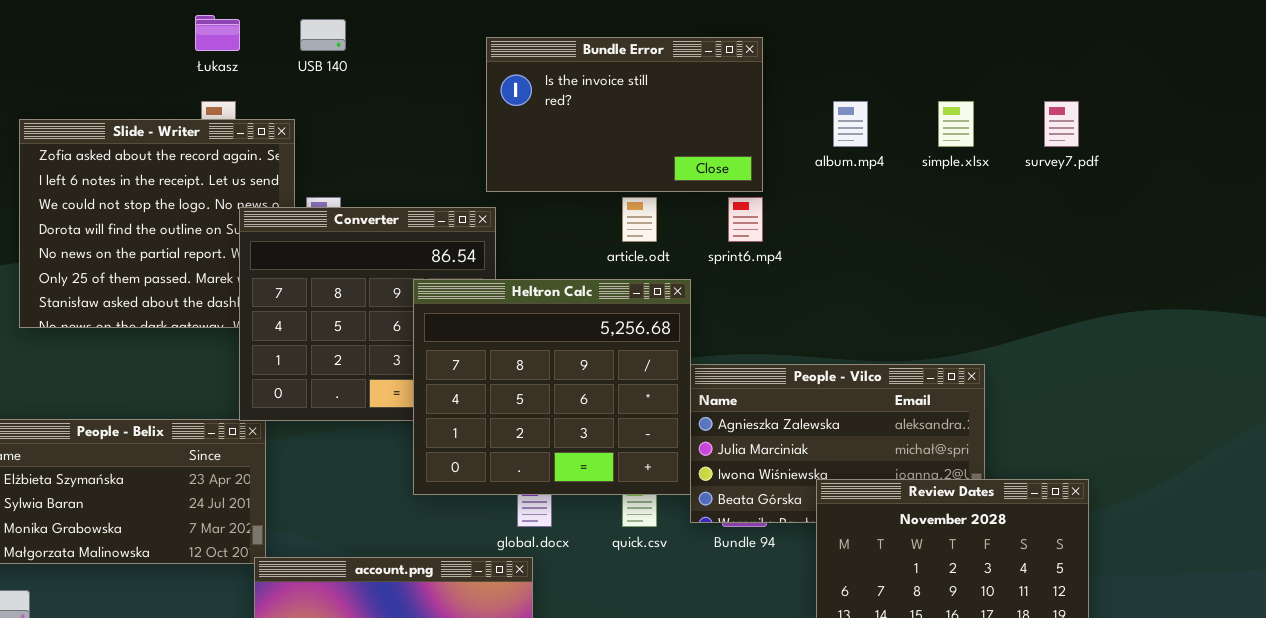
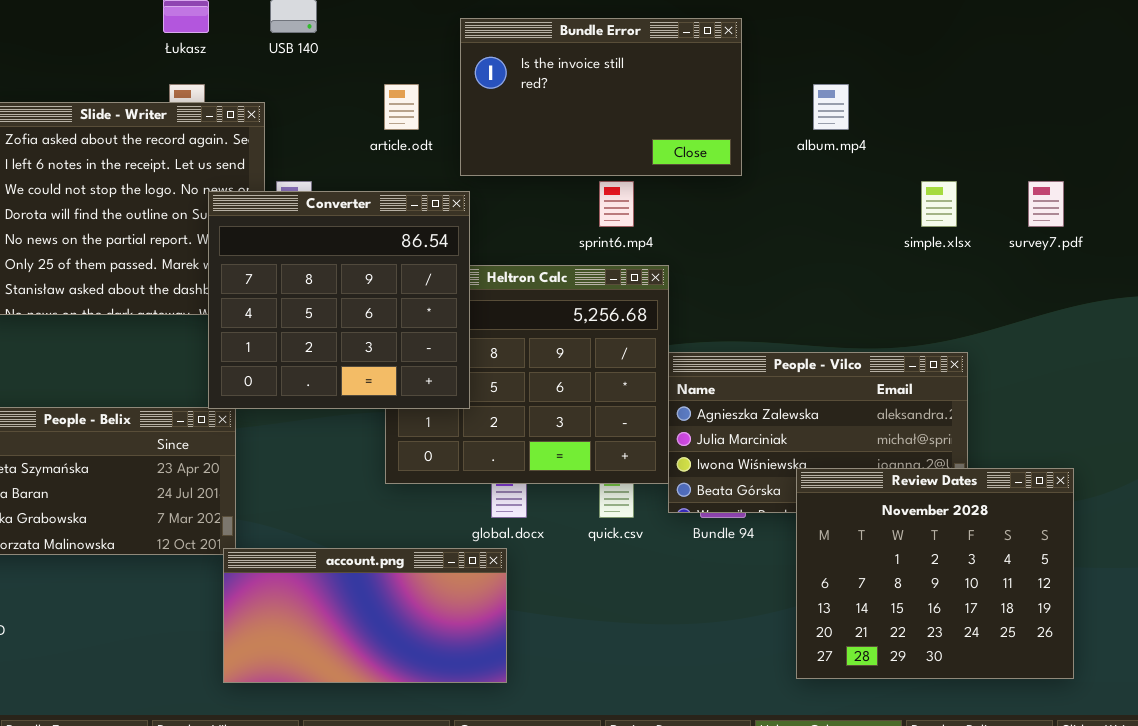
simple.xlsx: [938,101,974,147] -> [921,181,957,227], moved
survey7.pdf: [1044,101,1079,147] -> [1028,181,1064,227], moved
article.odt: [622,197,657,242] -> [384,84,419,130], moved
sprint6.mp4: [728,197,763,242] -> [599,181,634,227], moved
Converter: [239,207,496,421] -> [208,191,470,409], raised

